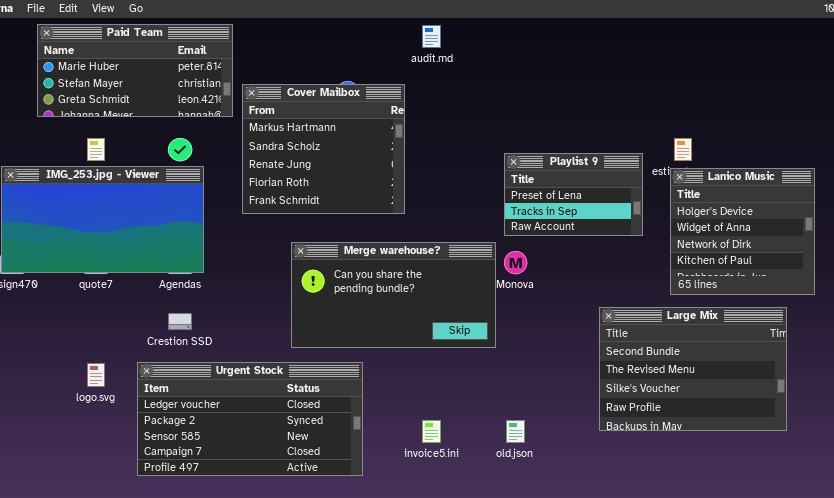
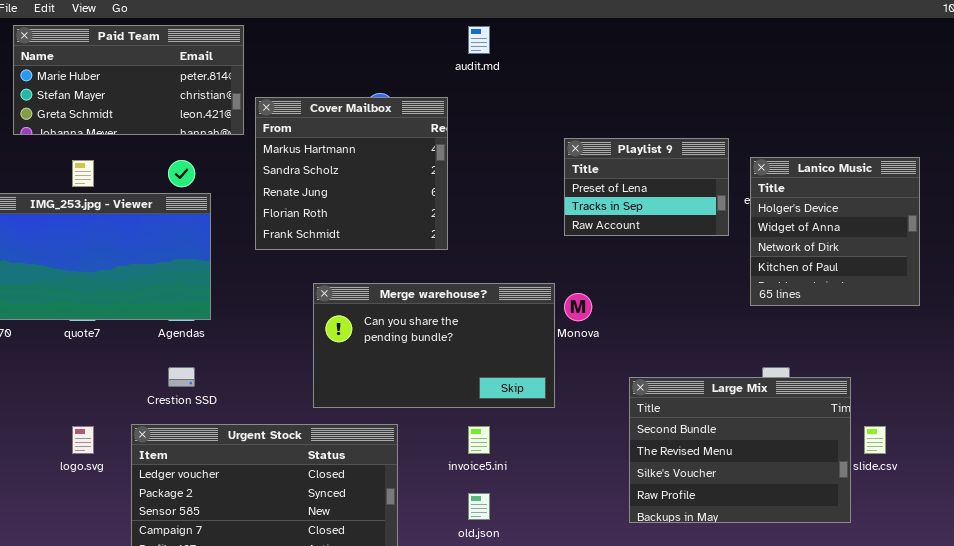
Playlist 9: [504,153,643,236] -> [564,138,729,236], moved
Lanico Music: [670,168,815,295] -> [750,157,920,306], moved
Large Mix: [599,307,787,431] -> [629,377,851,523], moved
invoice5.ini: [422,420,441,443] -> [468,426,490,454], moved
old.json: [506,420,525,443] -> [468,493,490,520], moved

